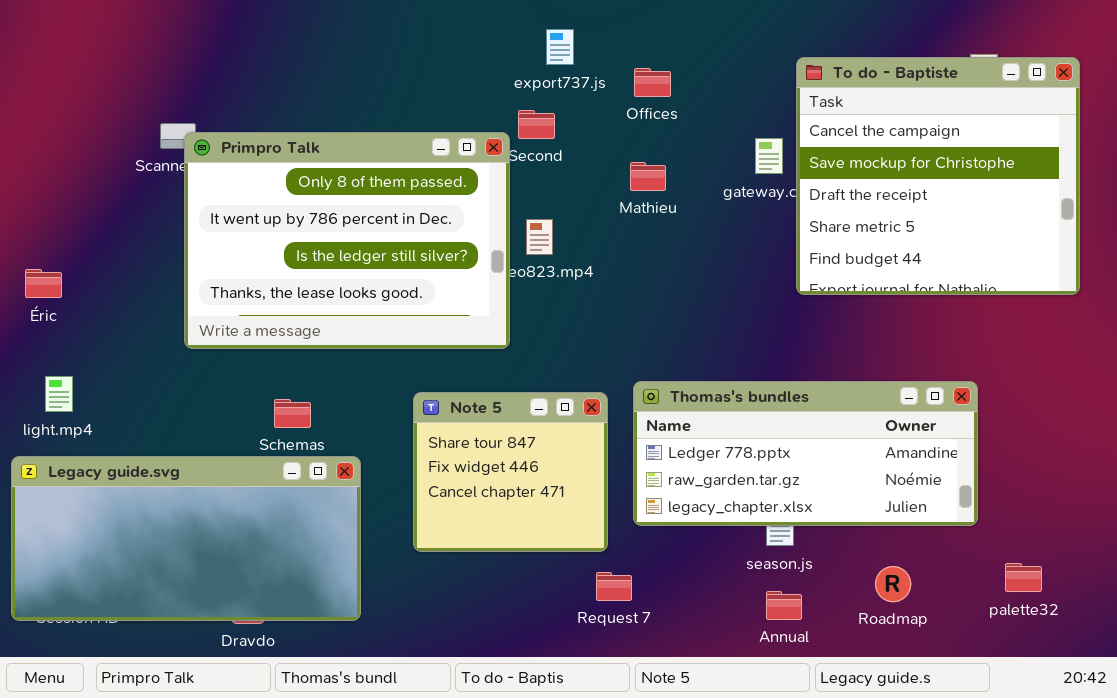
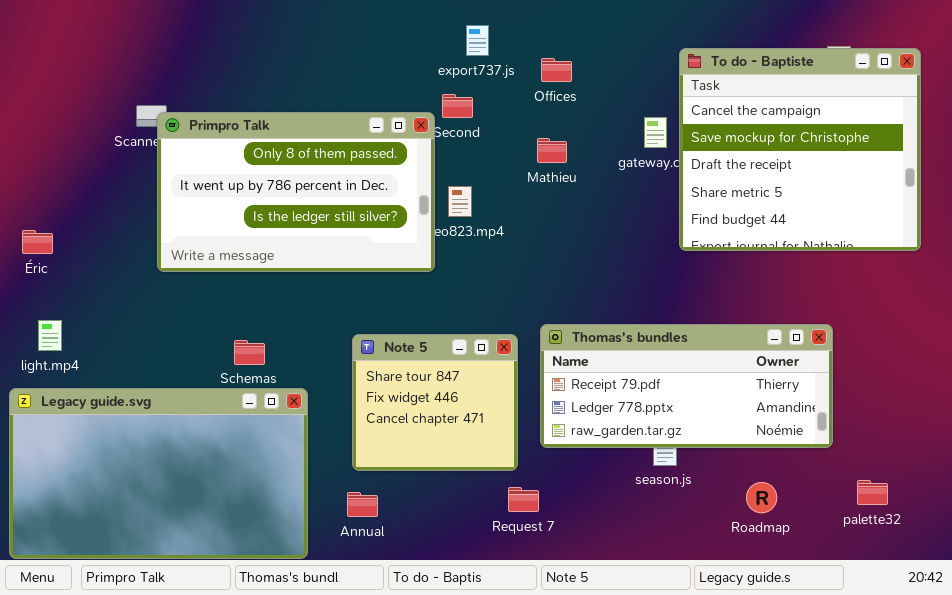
Primpro Talk: [184,132,510,349] -> [157,112,435,272], resized
Thomas's bundles: [633,381,978,526] -> [540,324,833,448], scrolled up 1 row
Legacy guide.svg: [11,456,361,621] -> [9,388,308,559], resized
Annual: [766,591,802,620] -> [347,492,378,517], moved

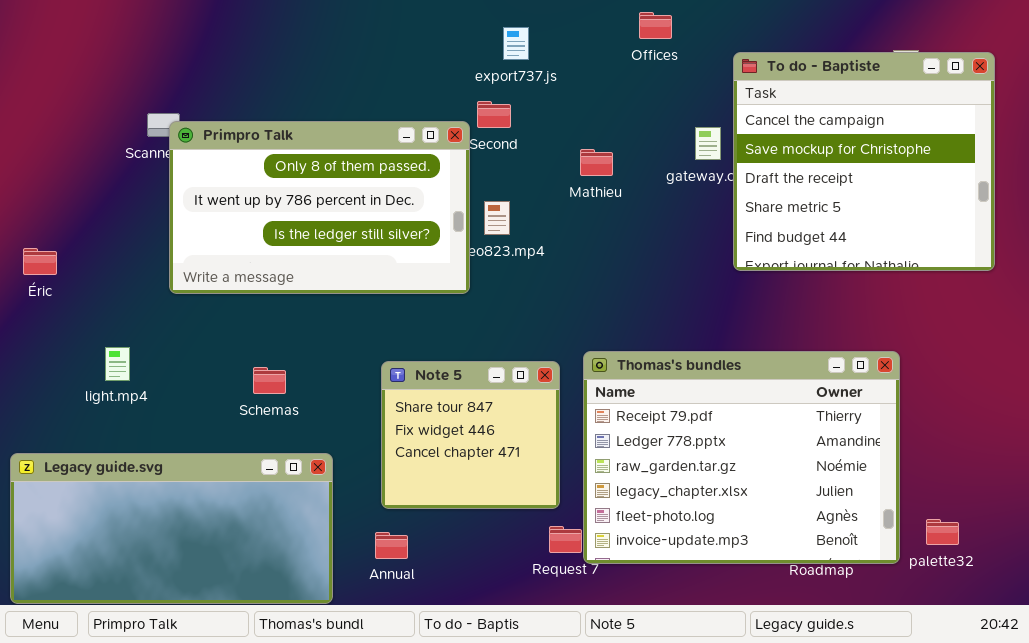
Offices: [541,58,572,82] -> [639,12,672,39], moved
light.mp4: [38,320,62,351] -> [105,347,130,381], moved
Thomas's bundles: [540,324,833,448] -> [583,351,900,564], resized
Legacy guide.svg: [9,388,308,559] -> [10,453,333,604], resized

